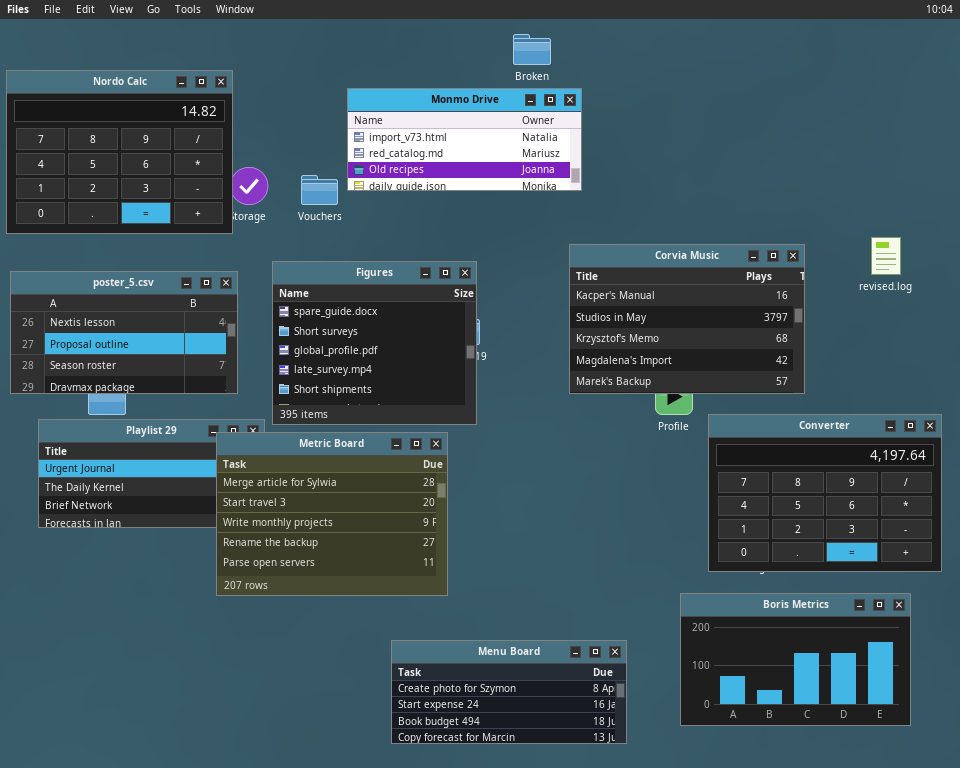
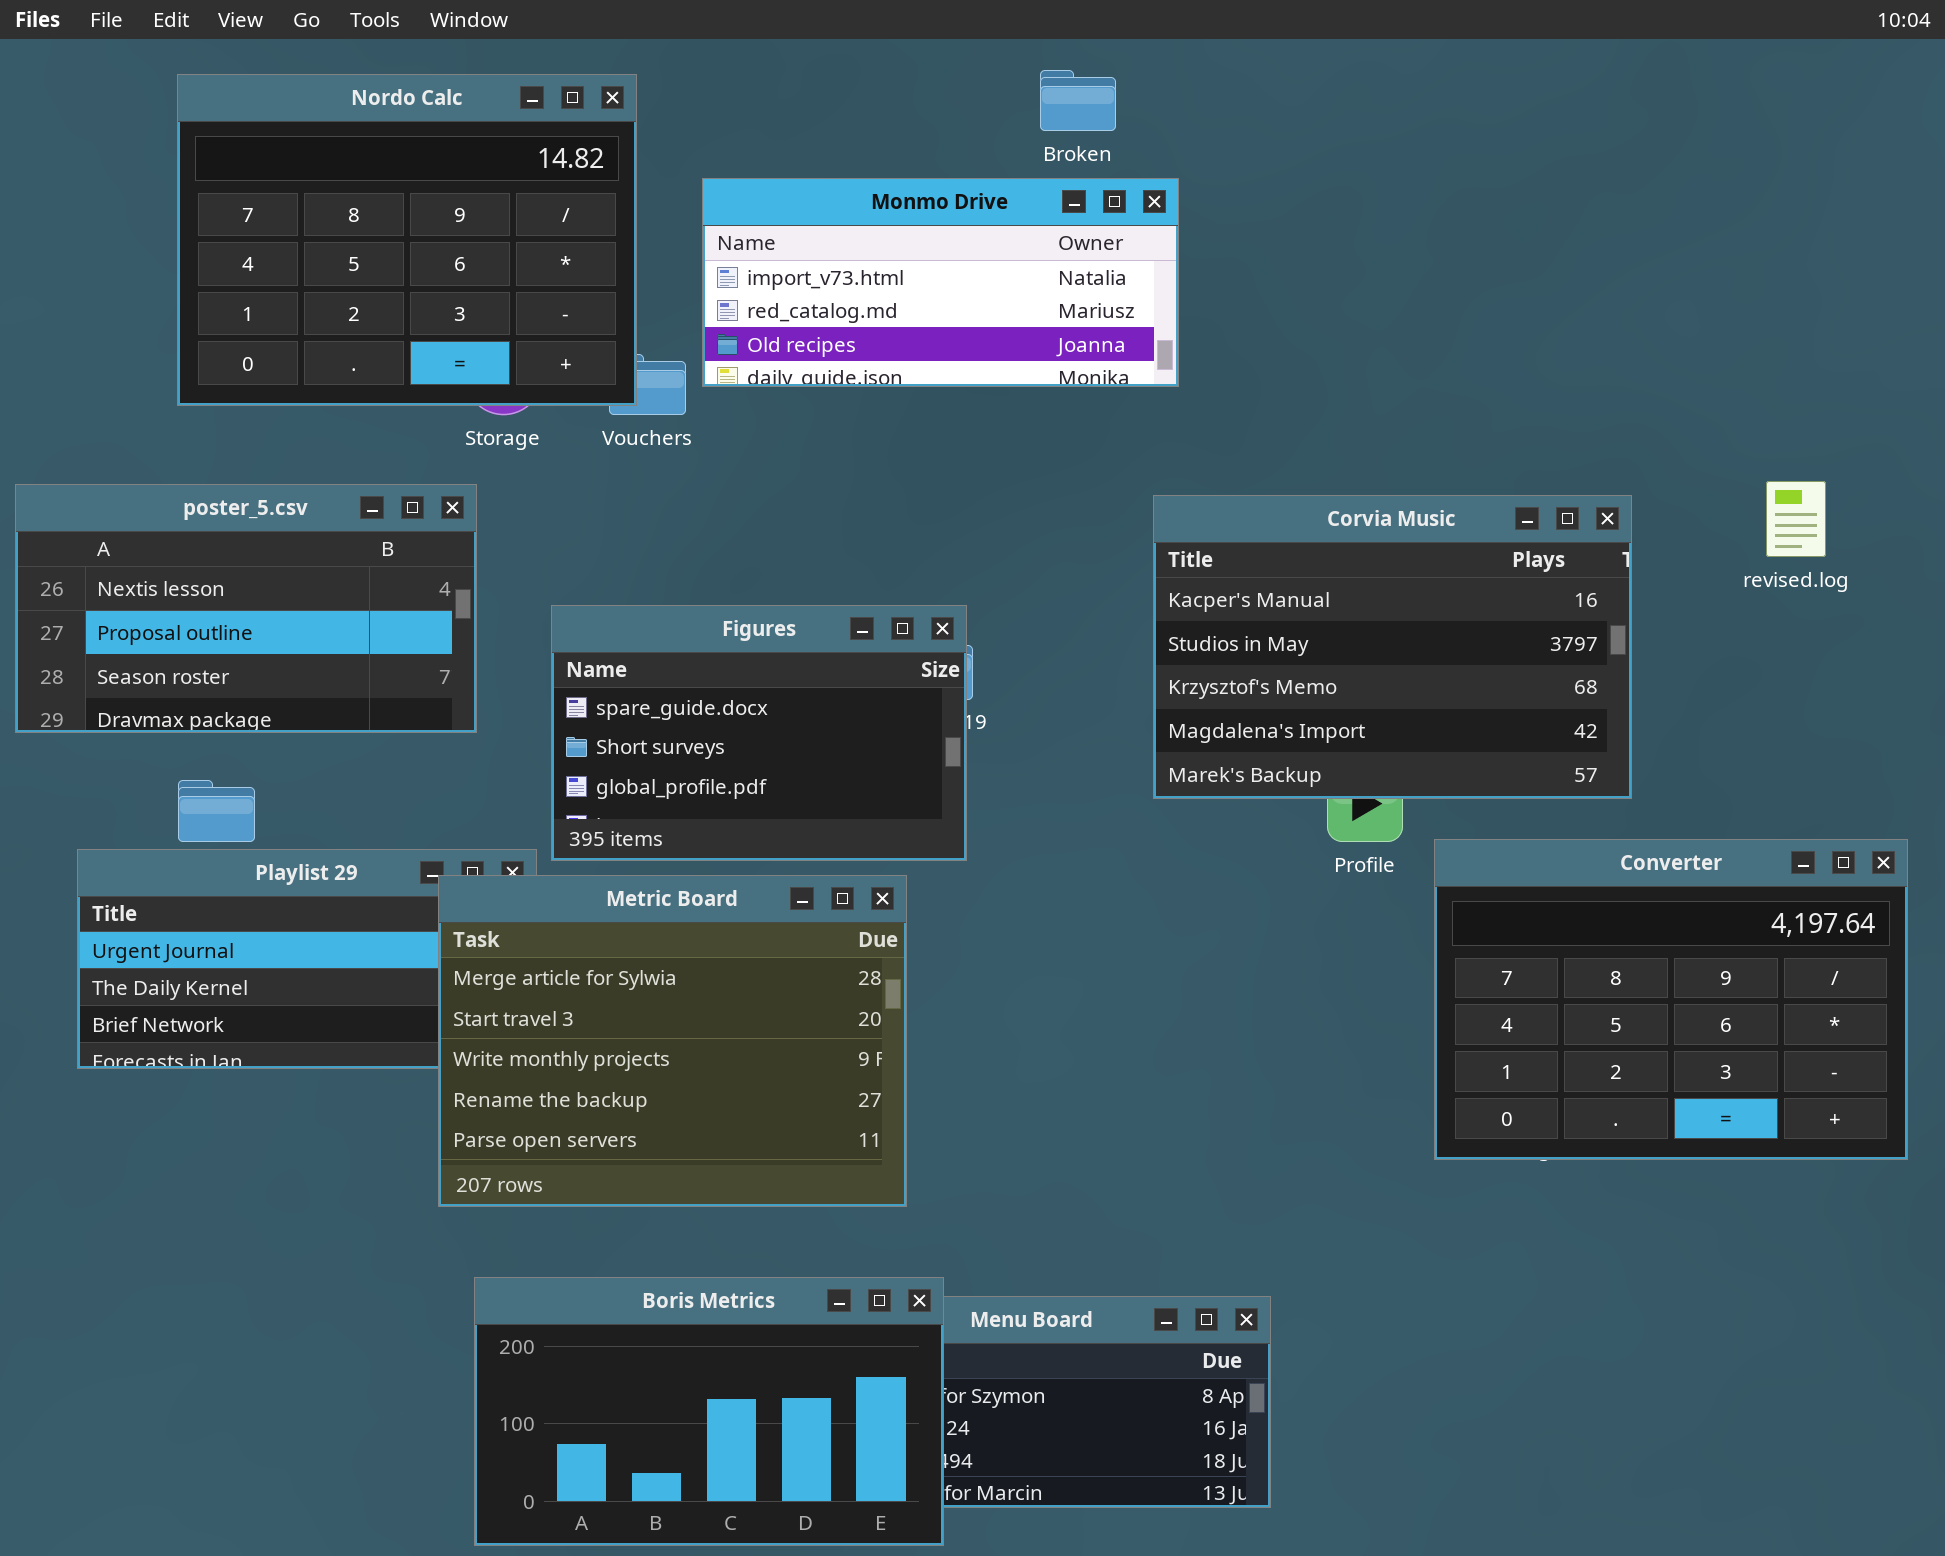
Nordo Calc: [6,70,233,234] -> [177,74,637,406], moved
Figures: [272,261,477,425] -> [551,605,967,861], resized
poster_5.csv: [10,271,238,394] -> [15,484,477,733], moved
Boris Metrics: [680,593,911,726] -> [474,1277,944,1546], moved

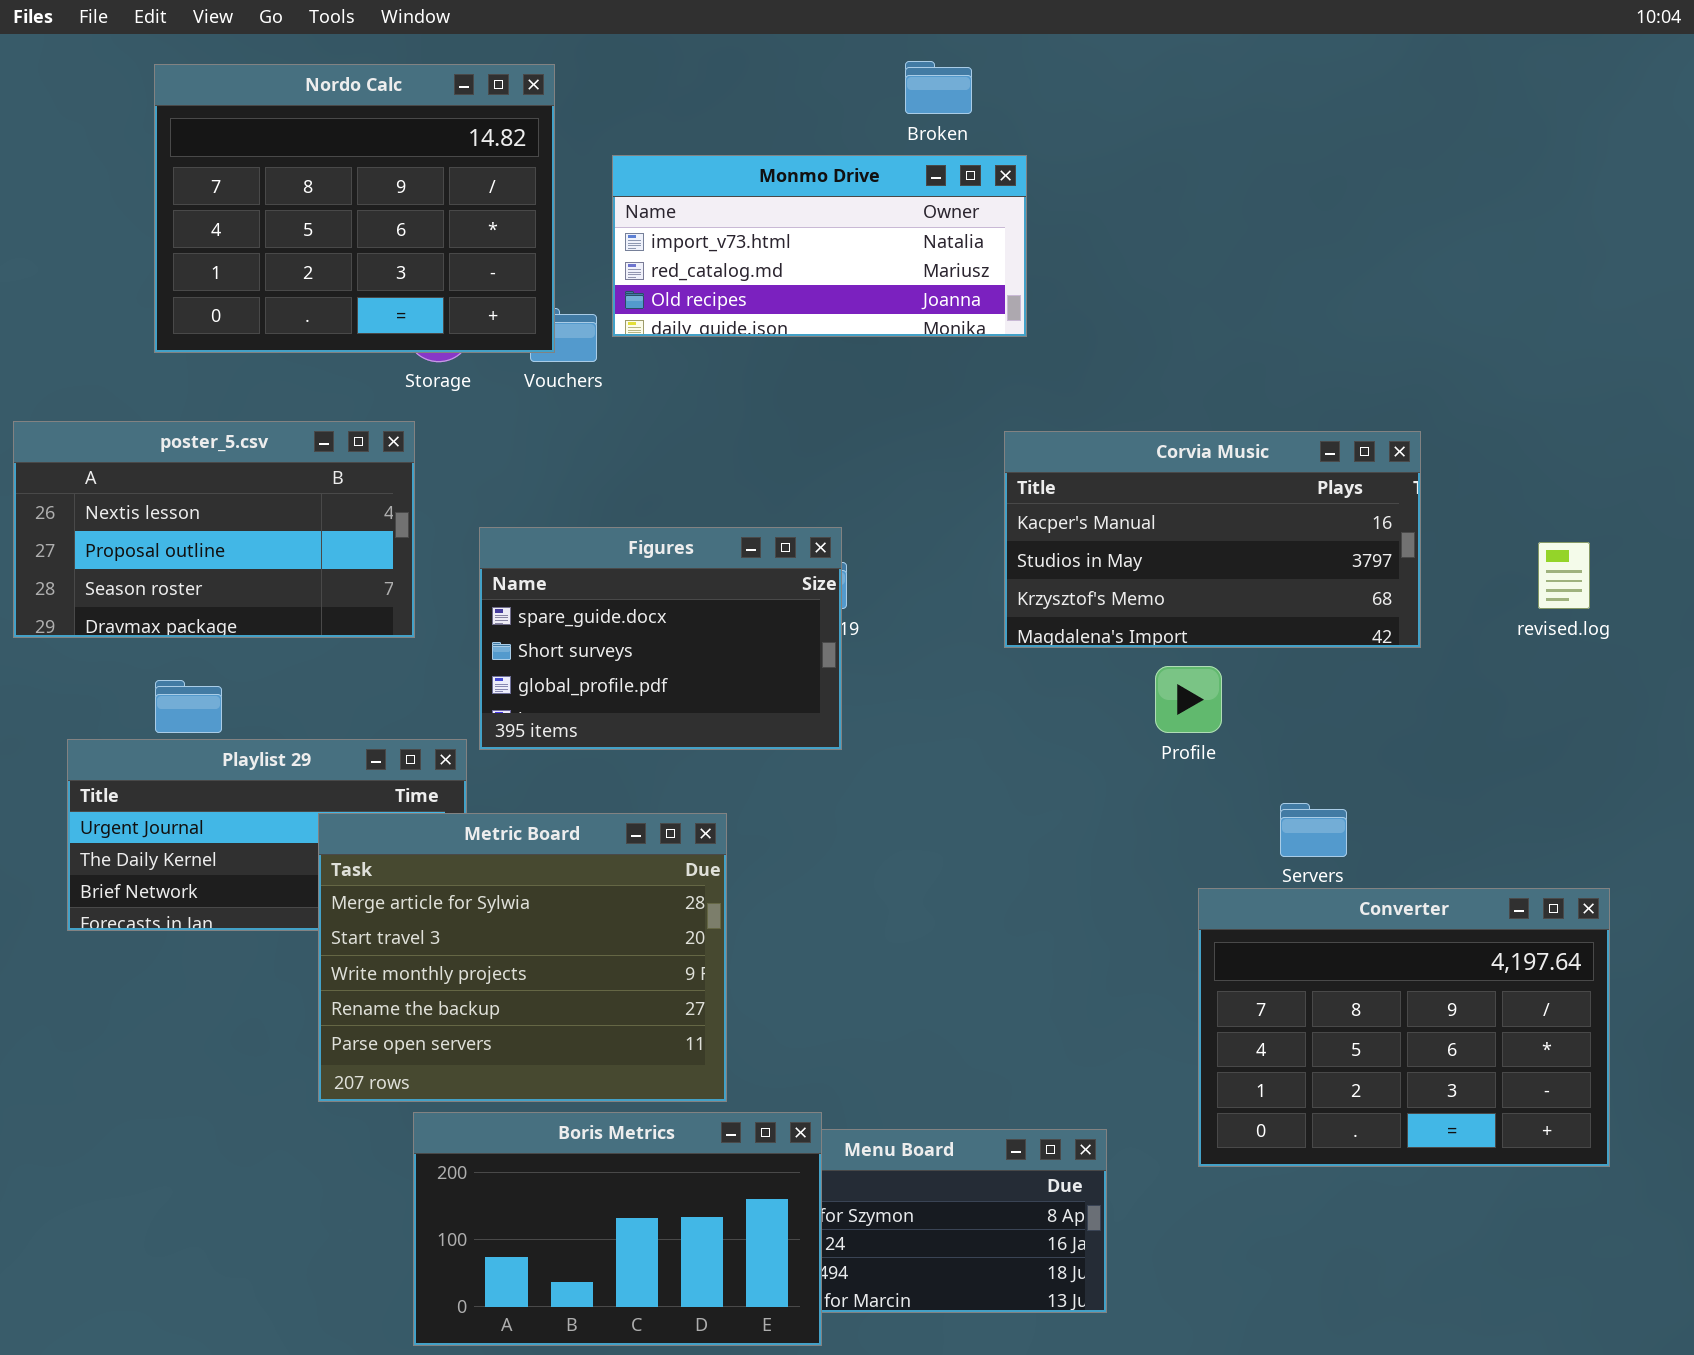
revised.log: [1766,481,1826,557] -> [1538,542,1590,609], moved
Corvia Music: [1153,495,1632,799] -> [1004,431,1421,648], resized
Converter: [1434,839,1908,1160] -> [1198,888,1610,1167], moved
Metric Board: [438,875,907,1207] -> [318,813,727,1102], moved

